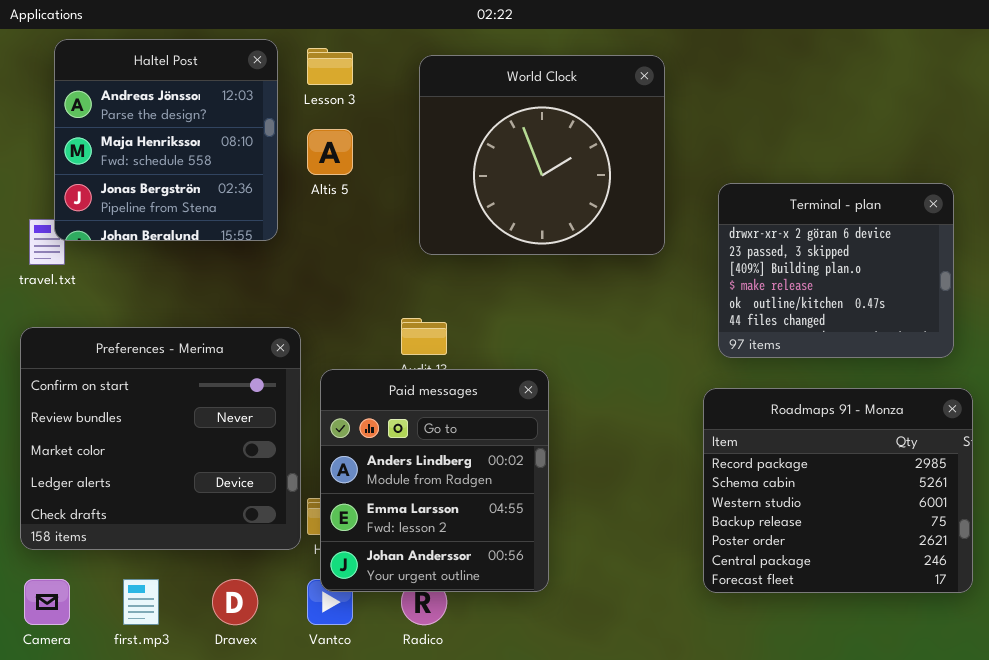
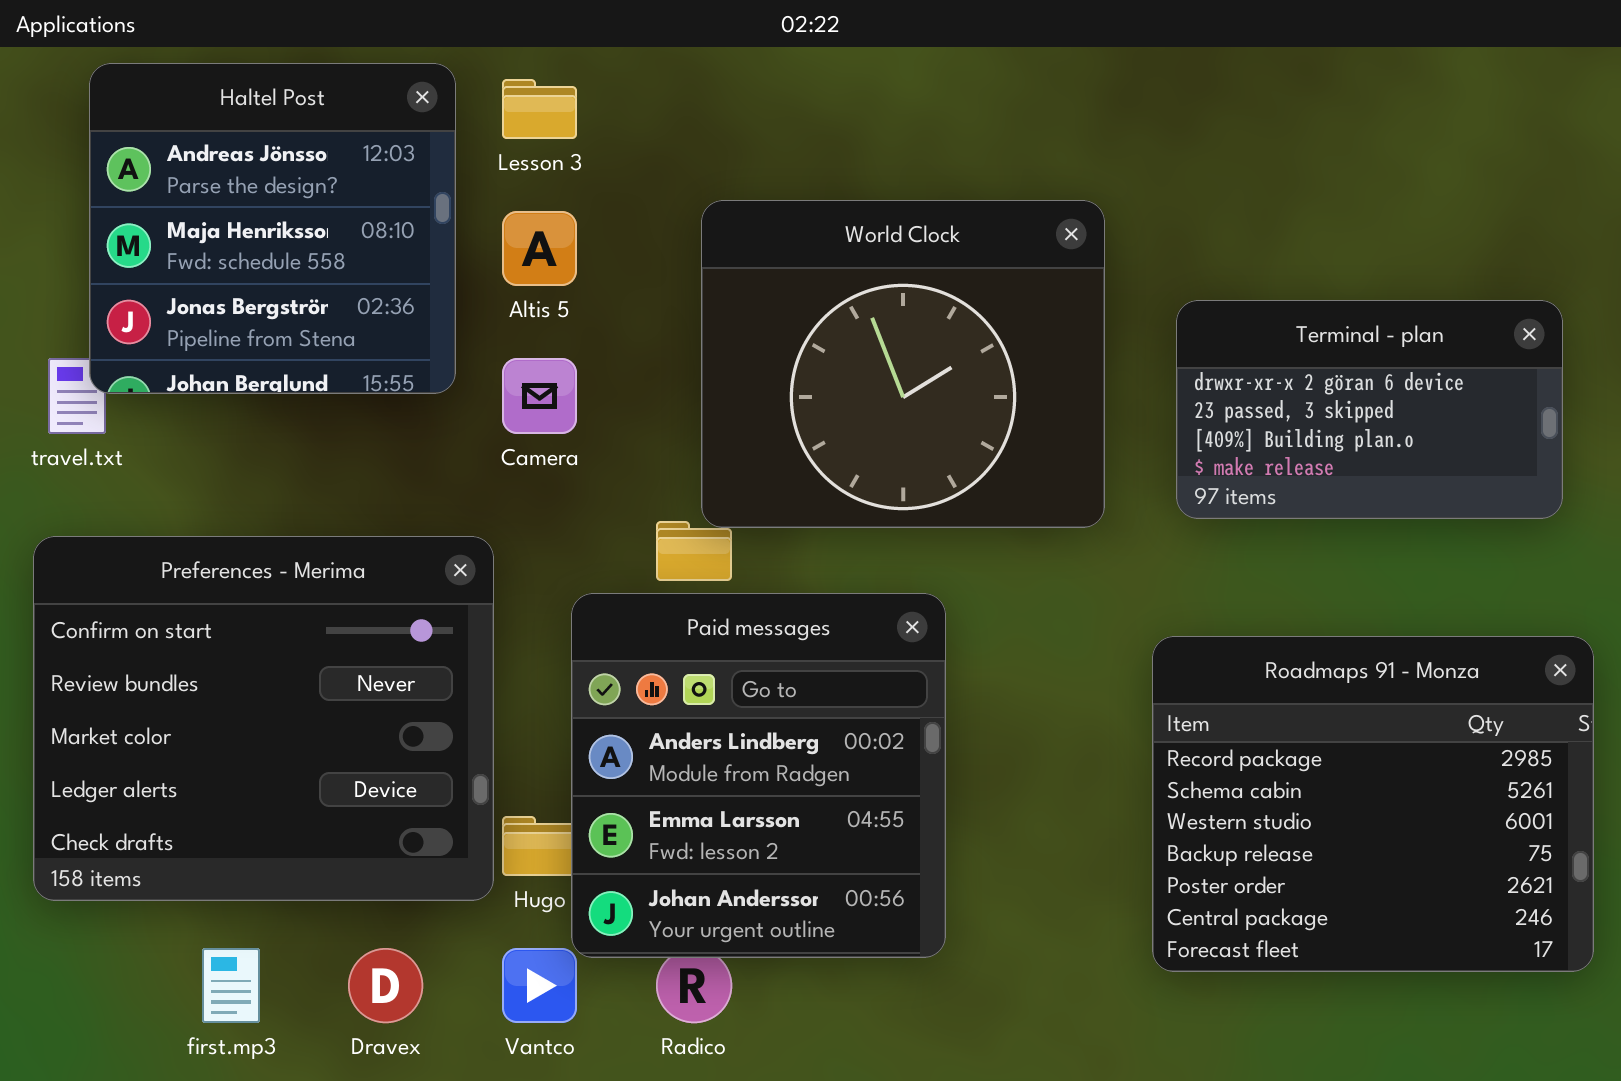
World Clock: [419,55,665,255] -> [701,200,1105,528], moved
Terminal - plan: [718,183,954,358] -> [1176,300,1563,519], resized
Paid messages: [320,369,549,592] -> [571,593,946,958], moved
Camera: [24,579,70,625] -> [502,358,577,434], moved

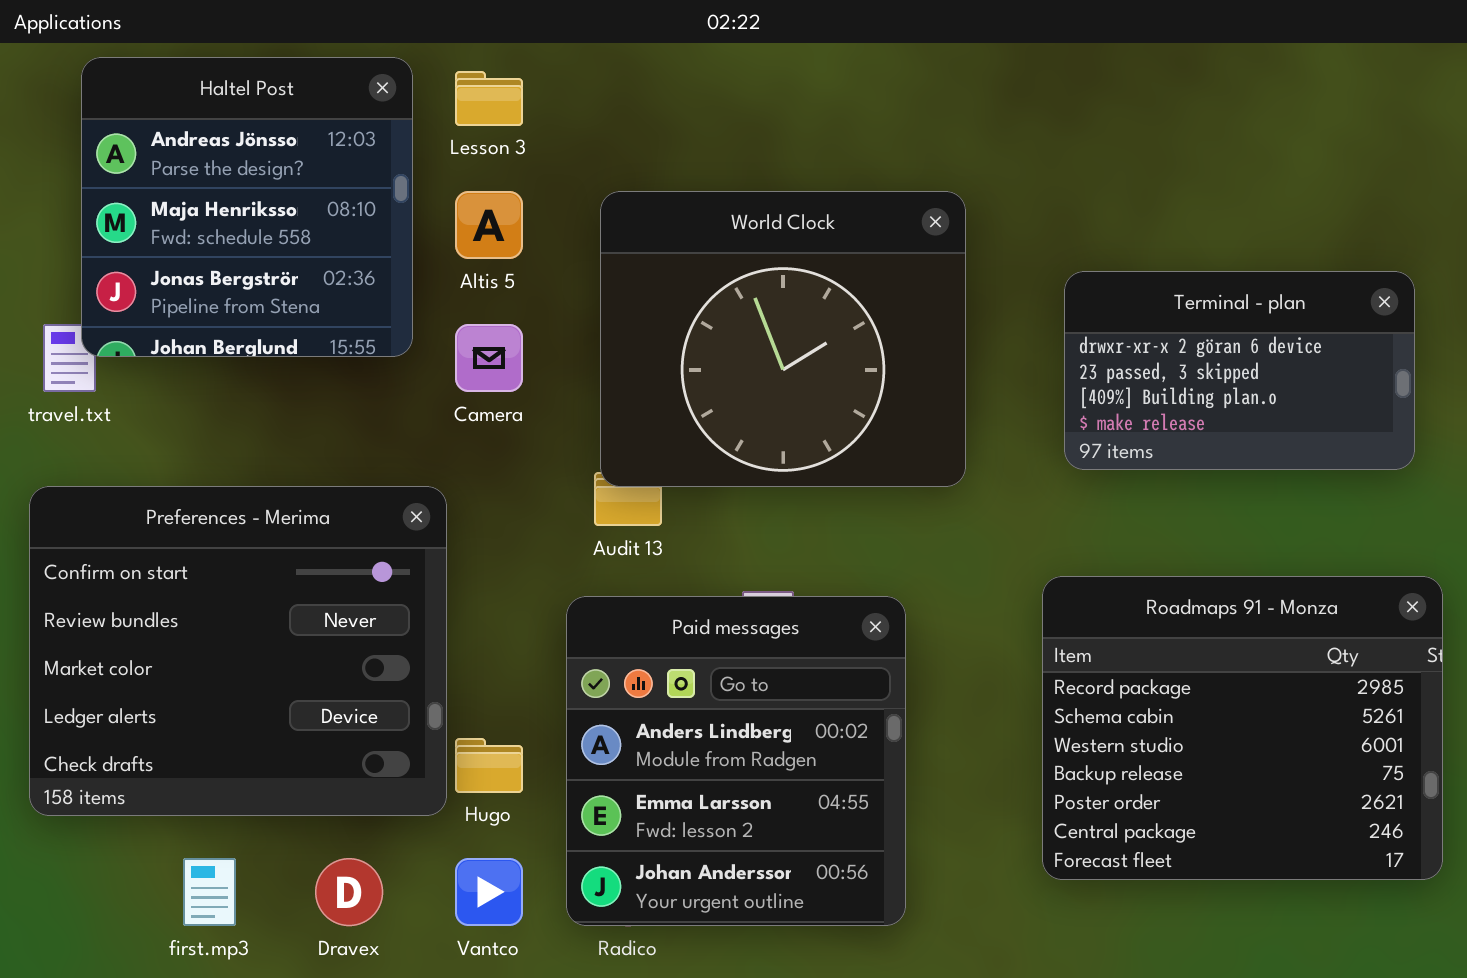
World Clock: [701,200,1105,528] -> [600,191,966,487], moved
Paid messages: [571,593,946,958] -> [566,596,906,926], moved

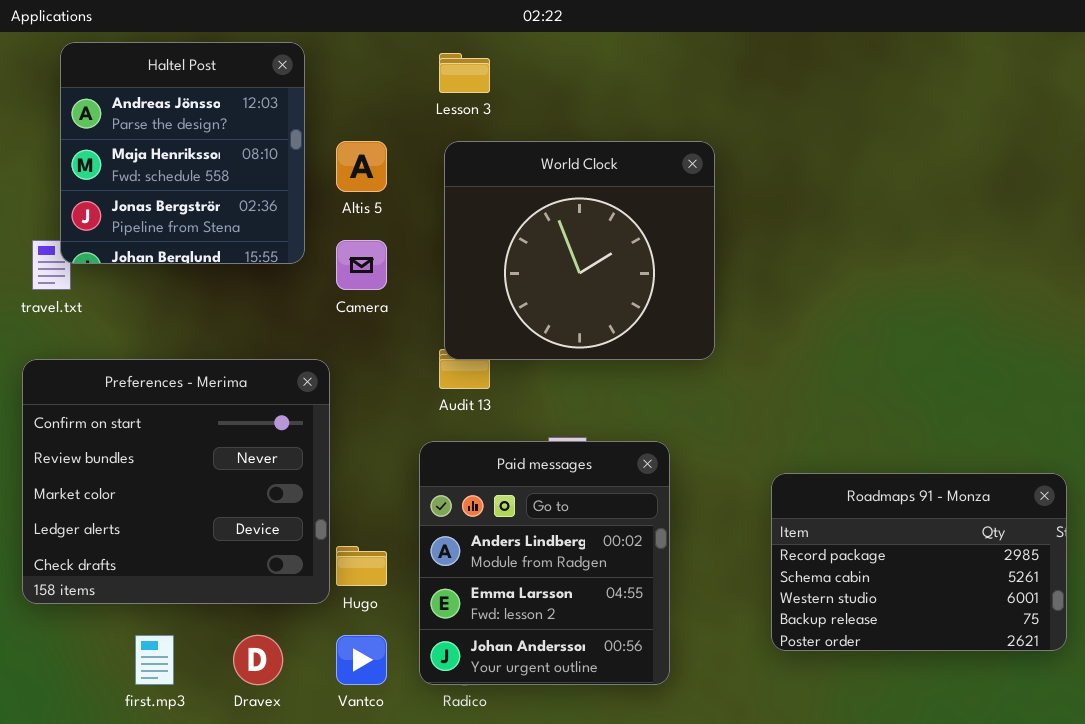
Lesson 3: [455,71,523,126] -> [439,53,490,93], moved
Terminal - plan: [1064,271,1415,470] -> none, closed
Roadmaps 91 - Monza: [1042,576,1443,880] -> [771,473,1067,651], resized

